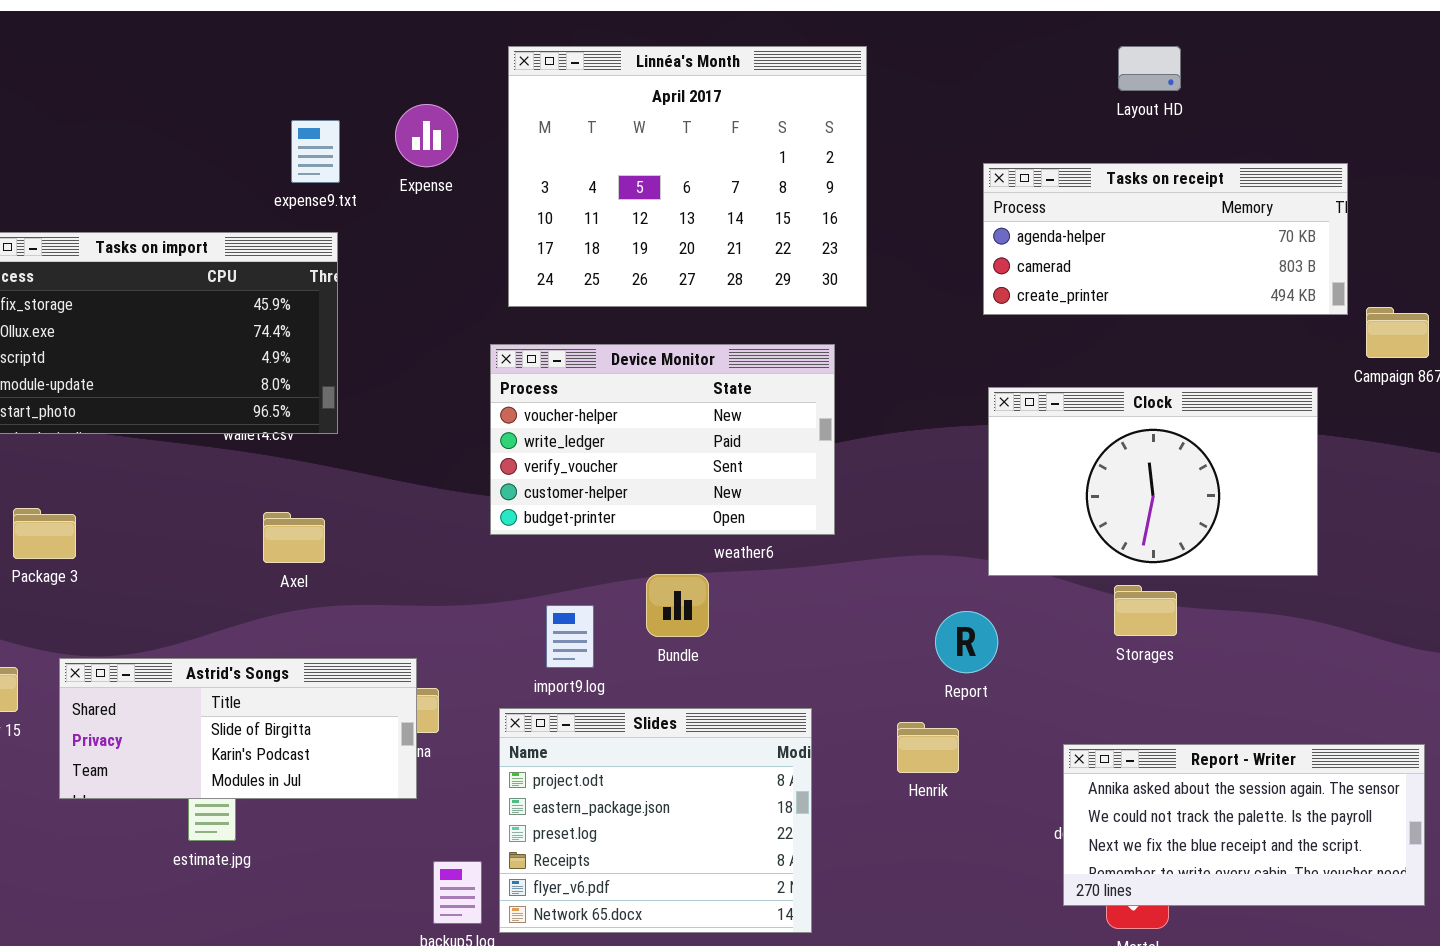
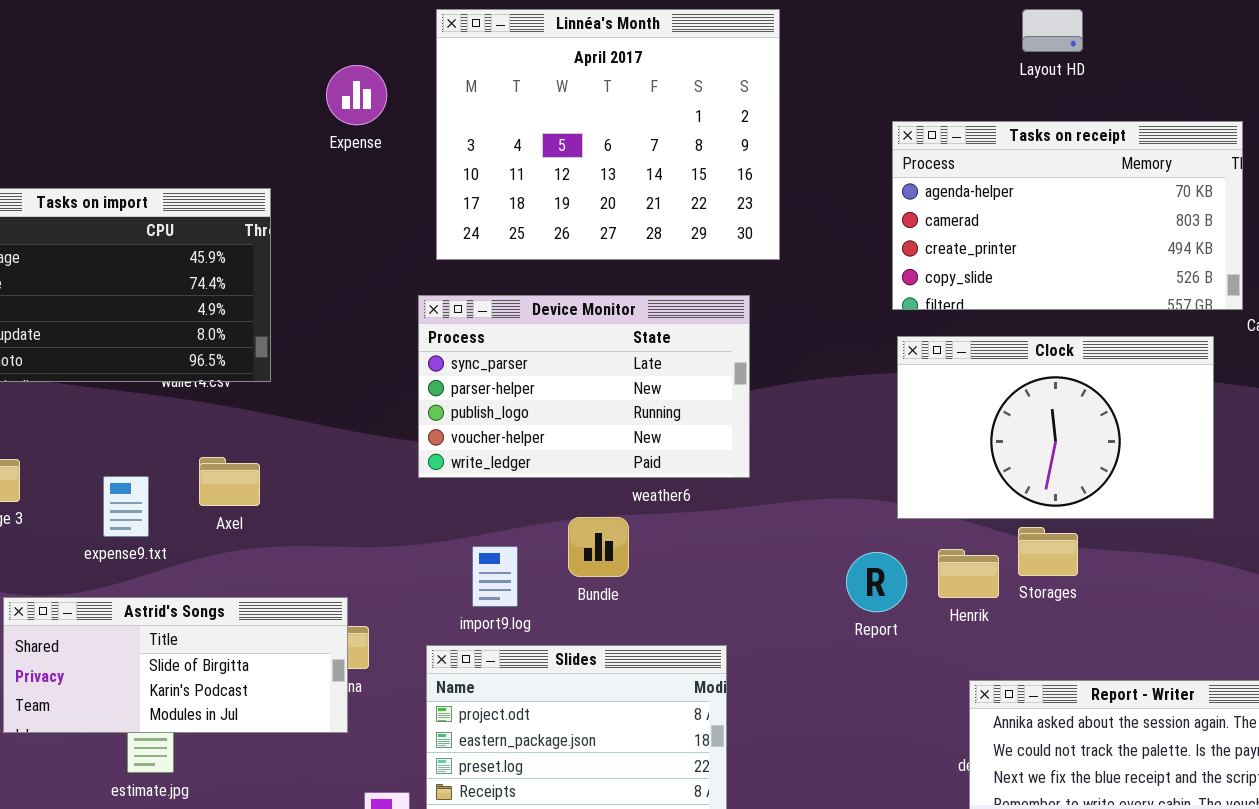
expense9.txt: [291,120,340,183] -> [103,476,149,537], moved
Tasks on receipt: [983,163,1348,315] -> [892,121,1243,310], resized
Device Monitor: [490,344,835,535] -> [418,295,750,478], scrolled up 3 rows
Henrik: [897,722,959,773] -> [938,549,999,598], moved

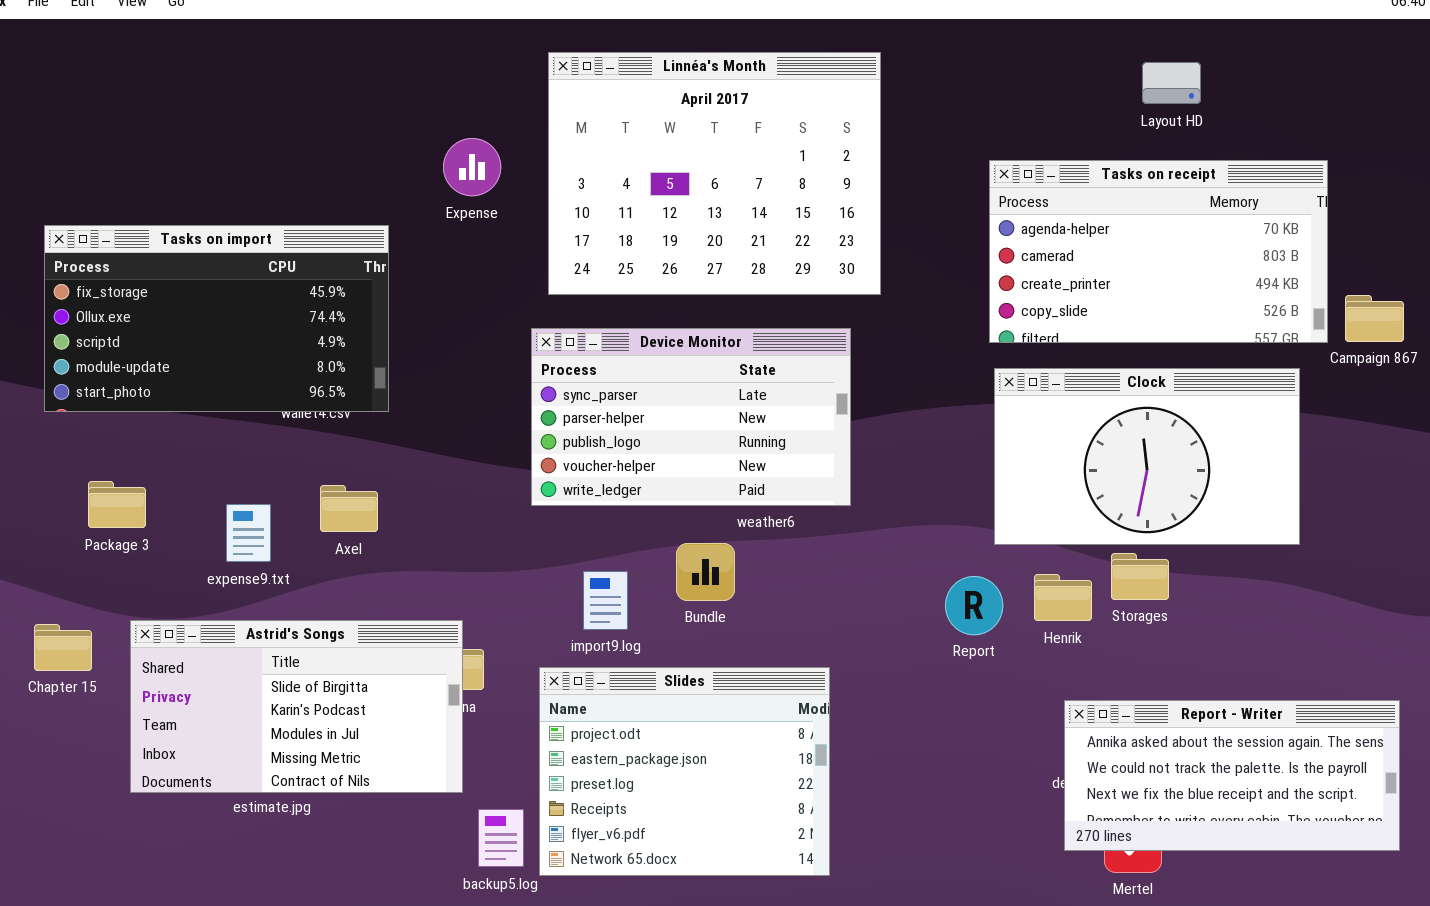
Layout HD: [1022,9,1083,52] -> [1142,62,1201,104], moved
Expense: [326,65,387,125] -> [443,138,501,196], moved
Astrid's Songs: [3,597,348,733] -> [130,620,463,793], resized

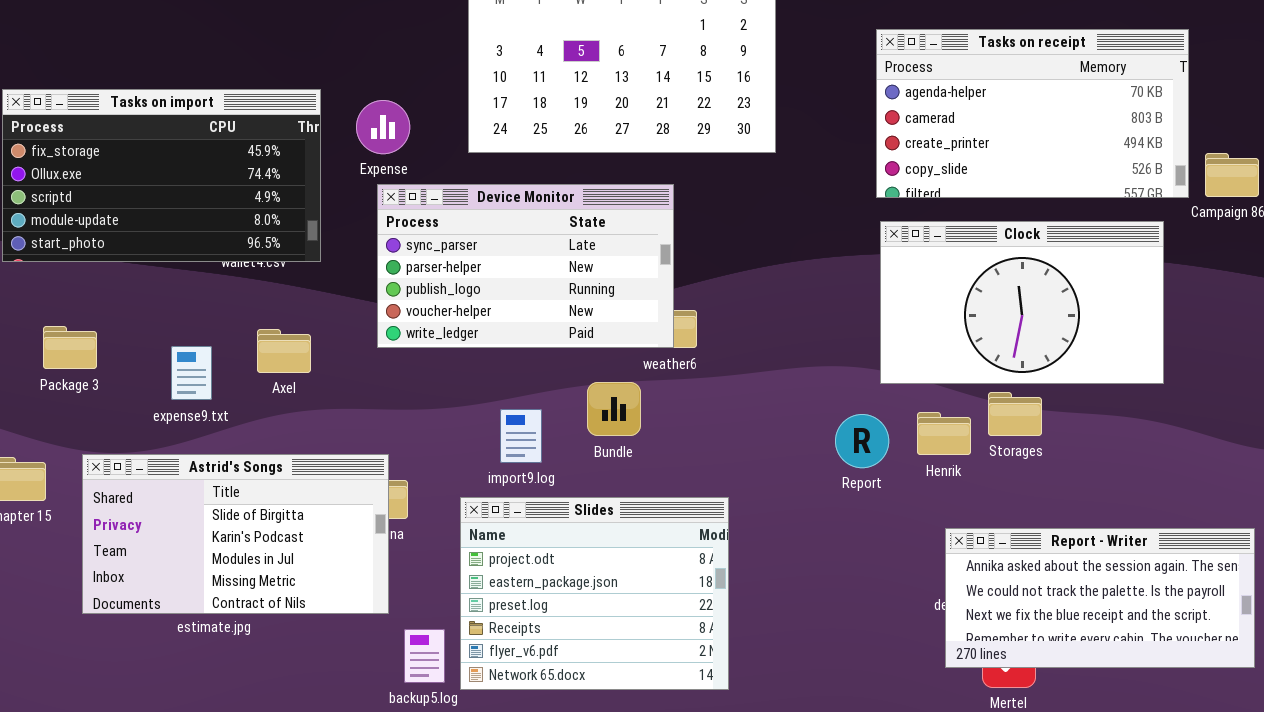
Expense: [443,138,501,196] -> [356,100,410,154], moved
Device Monitor: [531,328,851,506] -> [377,184,674,348], moved

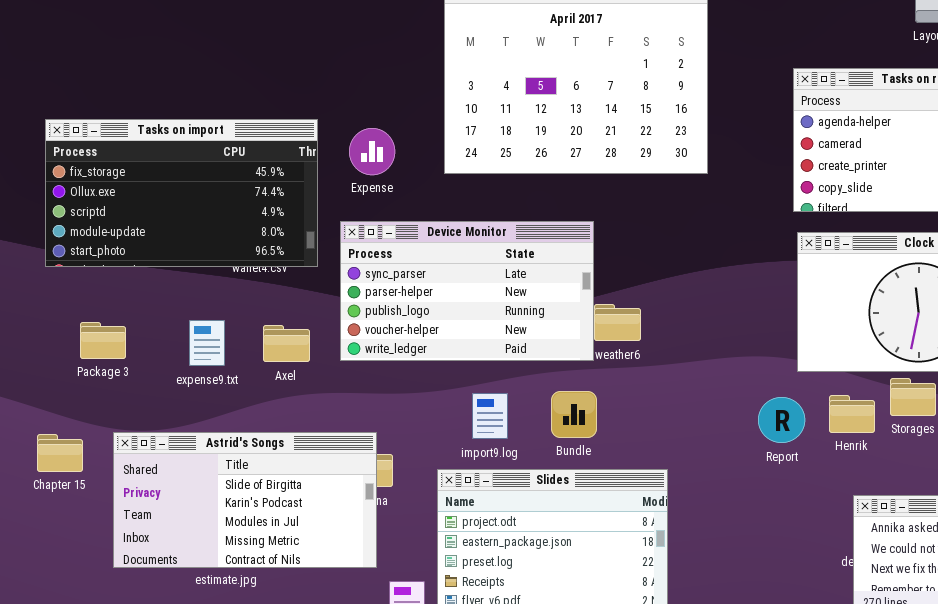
Device Monitor: [377,184,674,348] -> [340,221,594,361], moved
expense9.txt: [171,346,212,400] -> [189,320,225,366], moved
Bundle: [587,382,641,436] -> [551,391,597,438], moved

